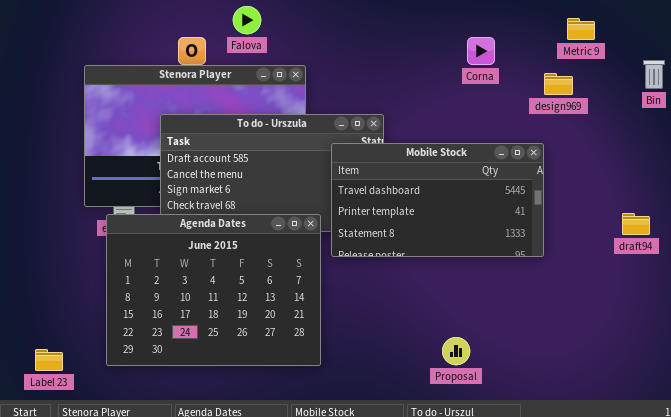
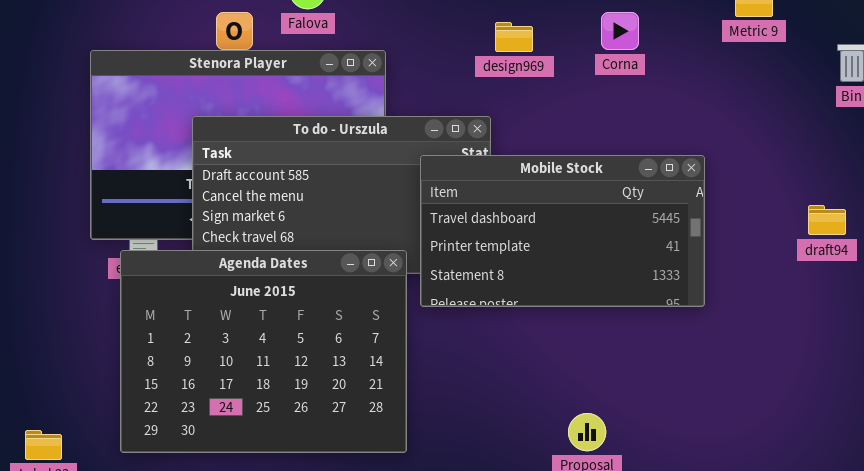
design969: [544,73,573,95] -> [495,22,533,52], moved
draft94: [622,213,650,235] -> [808,205,846,235], moved

